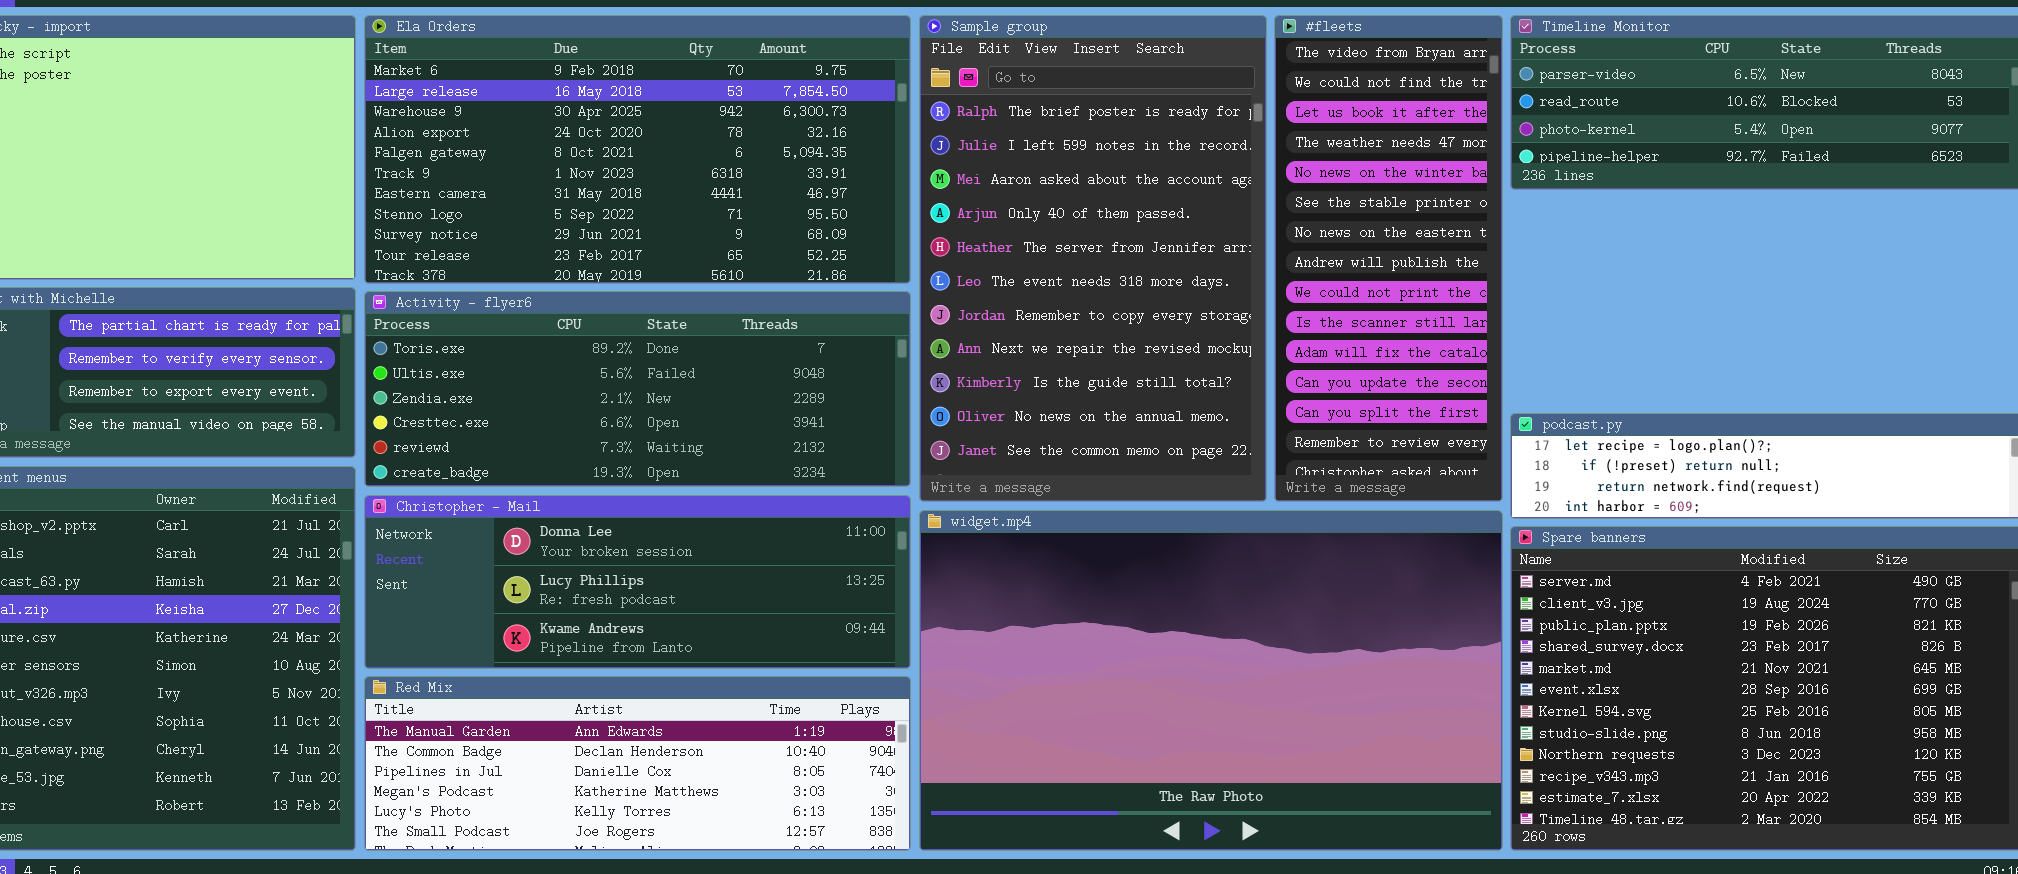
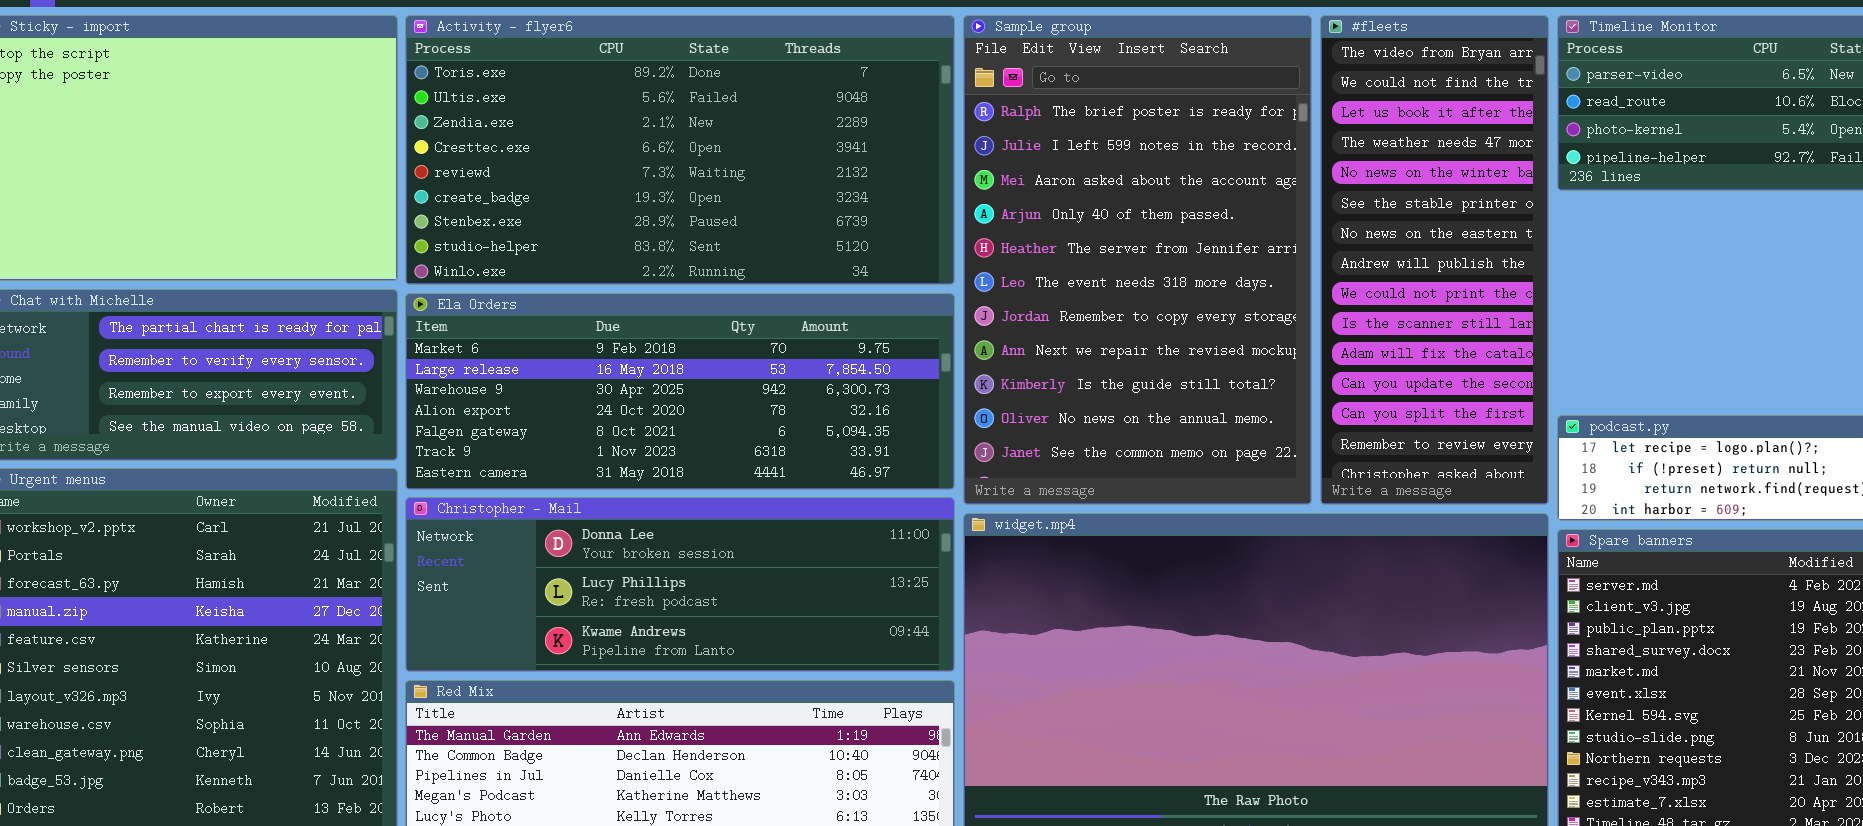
Ela Orders: [364,15,911,284] -> [405,293,955,490], moved, resized
Activity - flyer6: [364,291,911,487] -> [405,15,955,285], moved, resized

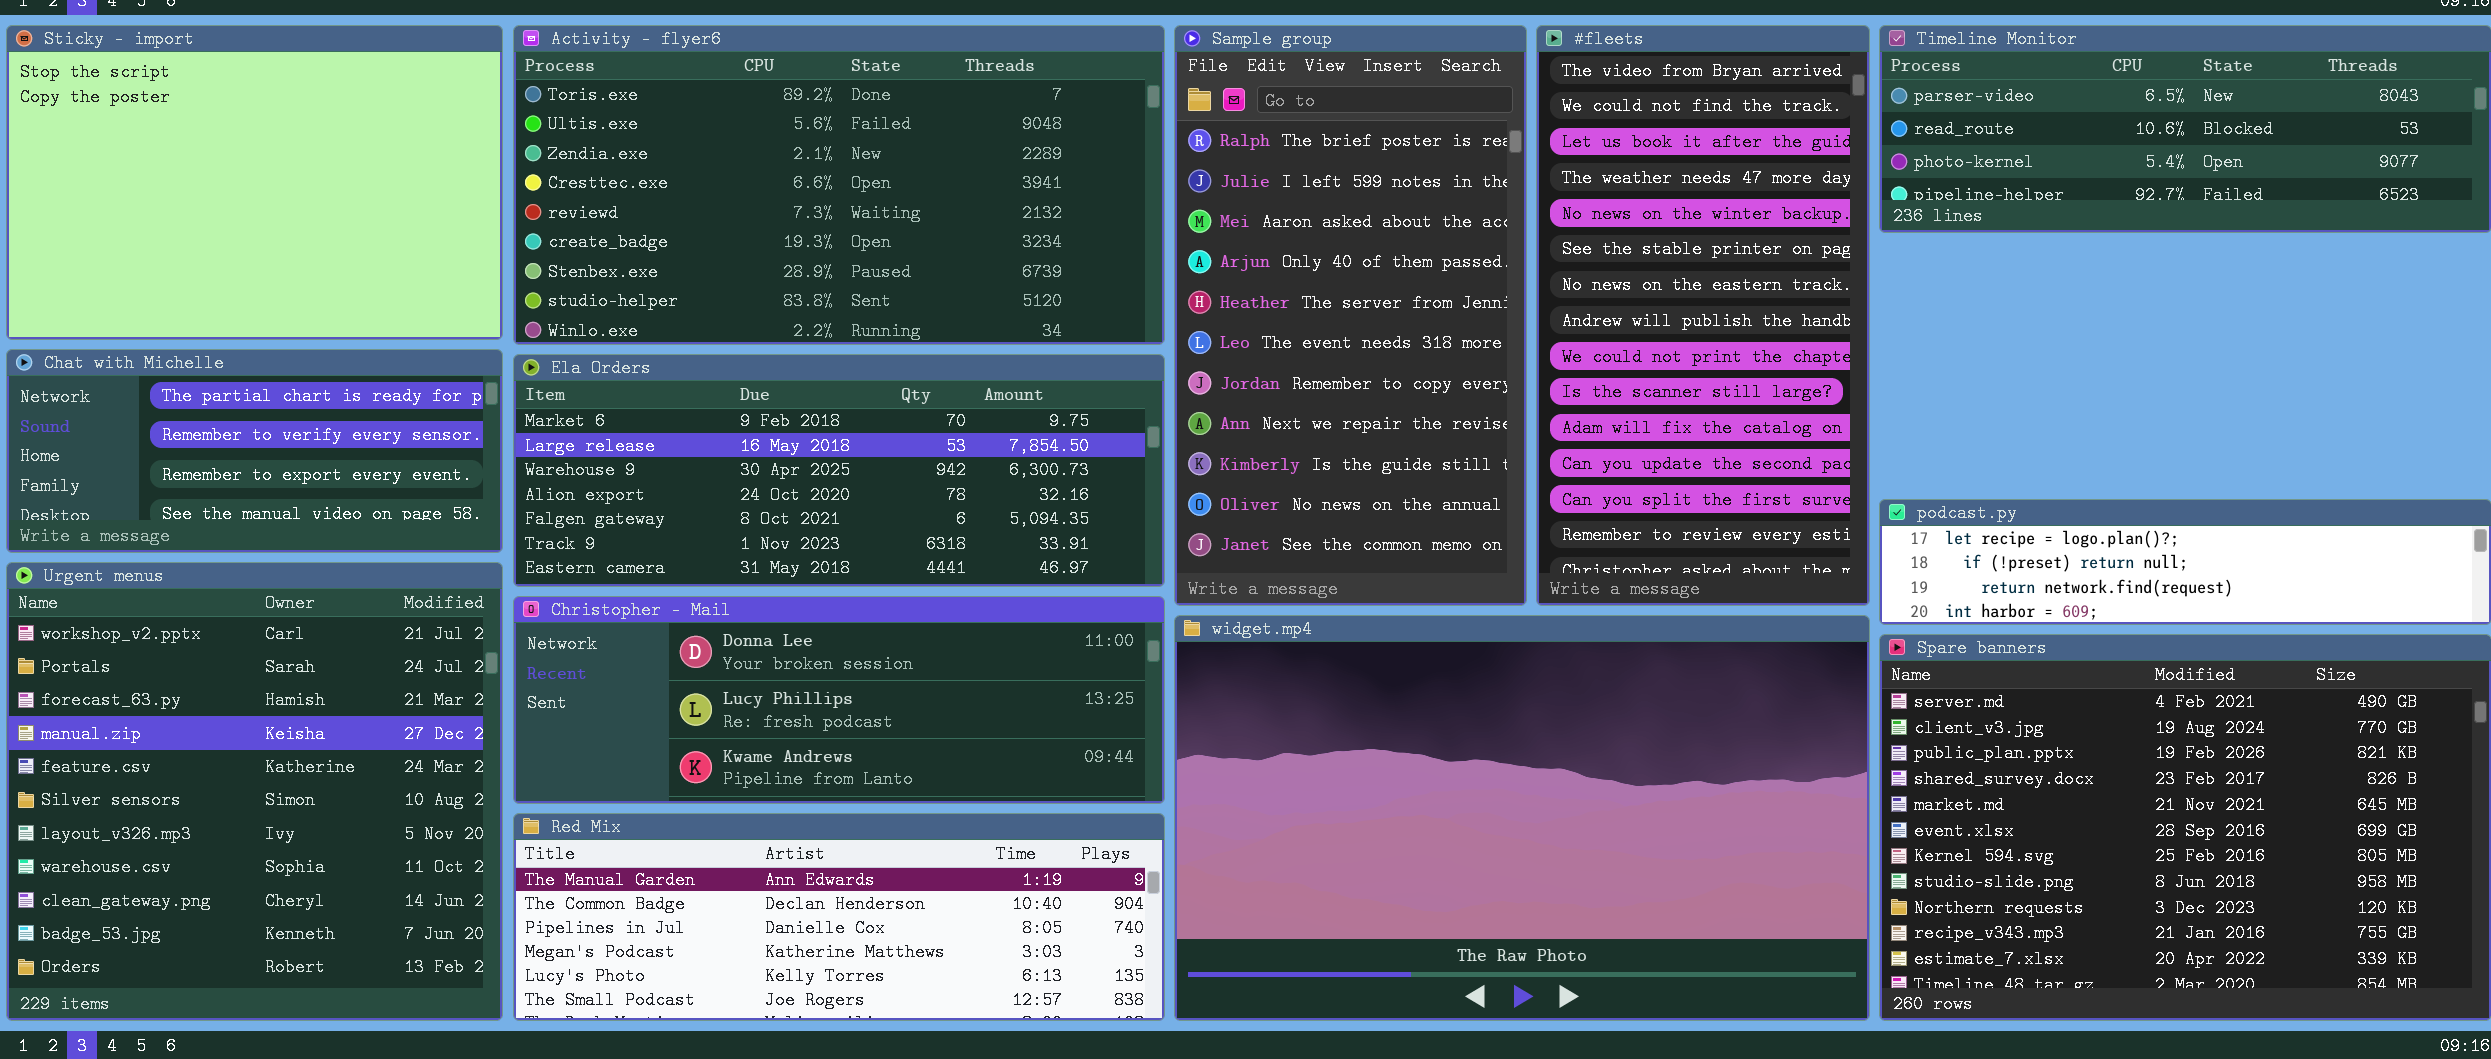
Sample group: [963,15,1312,505] -> [1174,25,1527,606], resized
#fleets: [1320,15,1549,505] -> [1536,25,1870,606], resized

